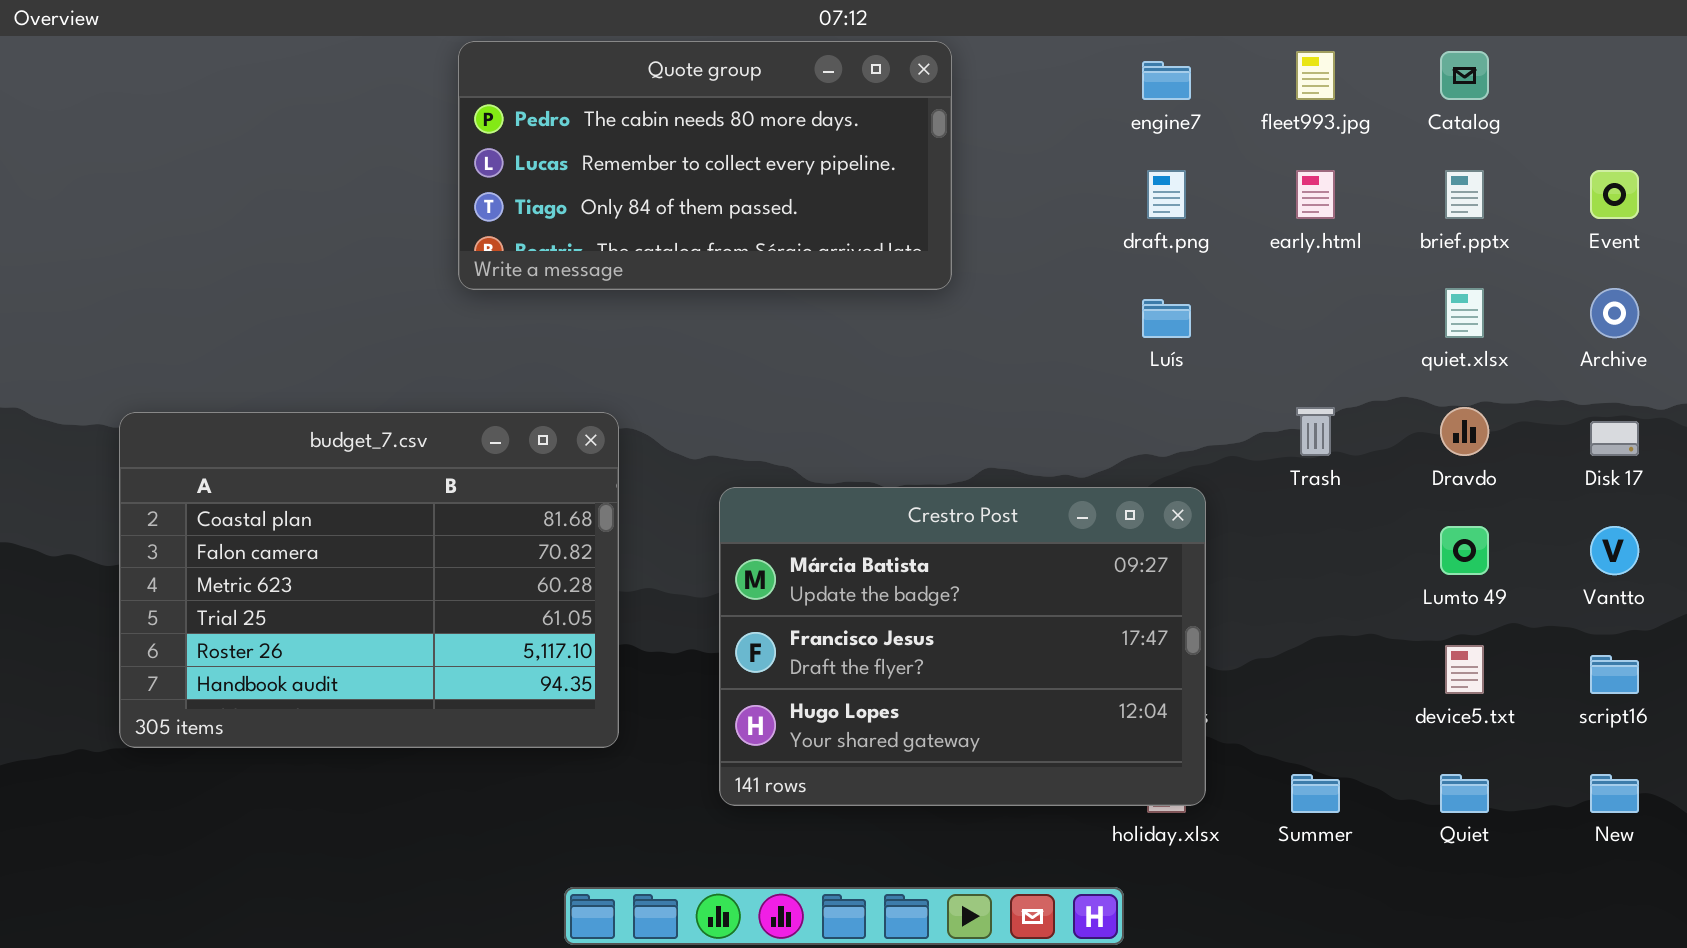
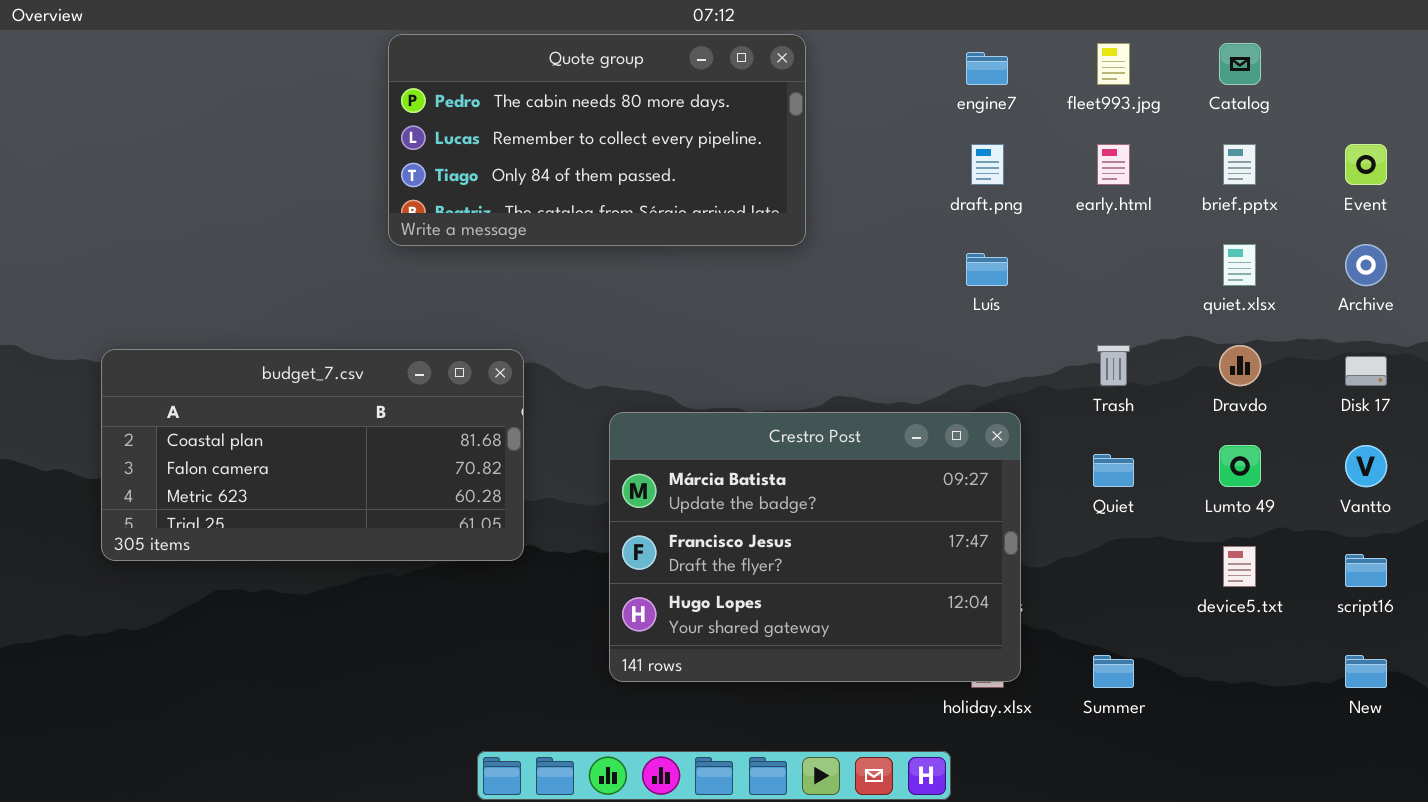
budget_7.csv: [119,412,619,748] -> [101,349,524,561], resized
Quiet: [1440,774,1489,813] -> [1093,454,1134,487], moved

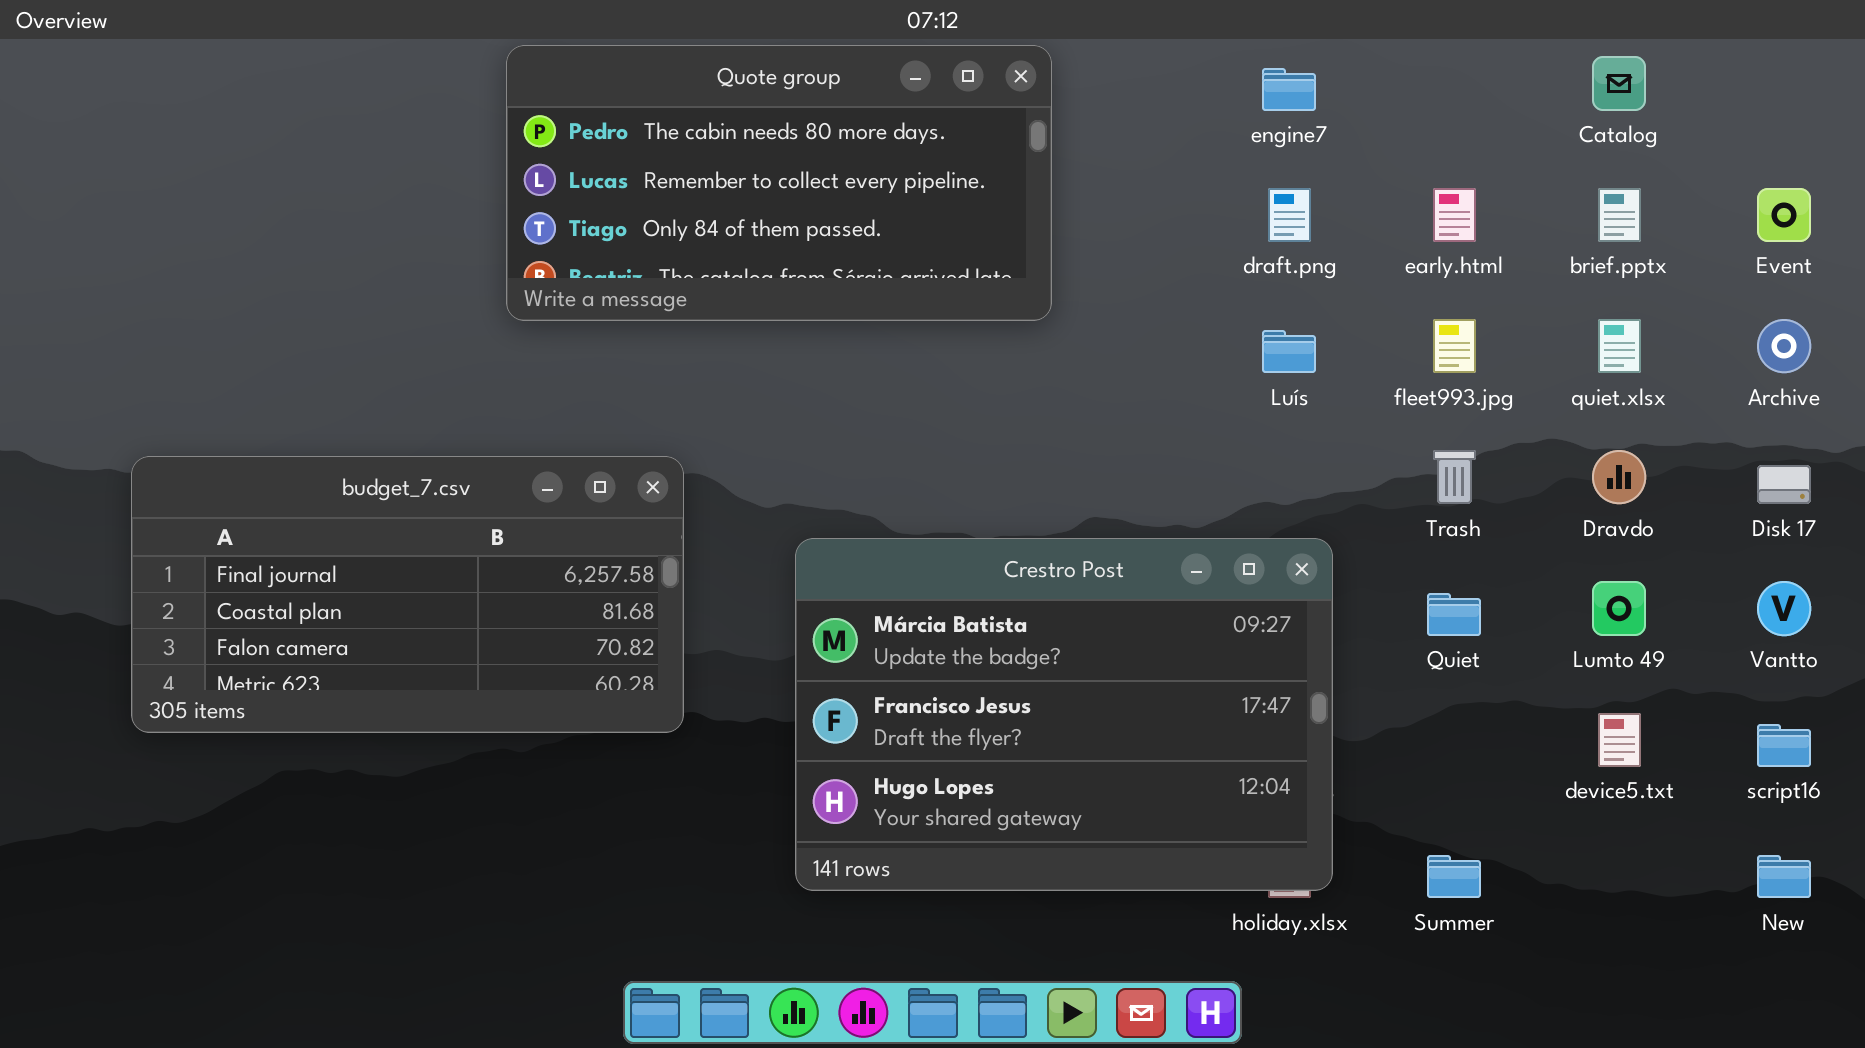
fleet993.jpg: [1097,43,1130,85] -> [1433,319,1476,373], moved
budget_7.csv: [101,349,524,561] -> [131,456,684,733], scrolled up 1 row

